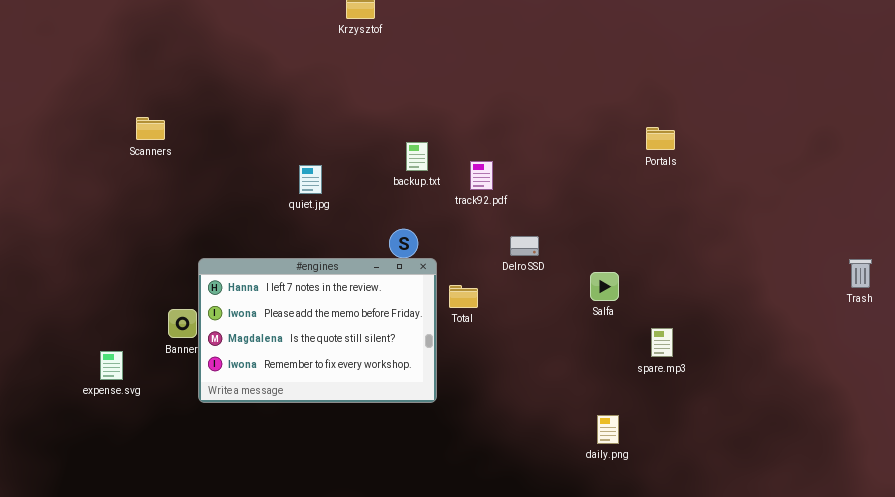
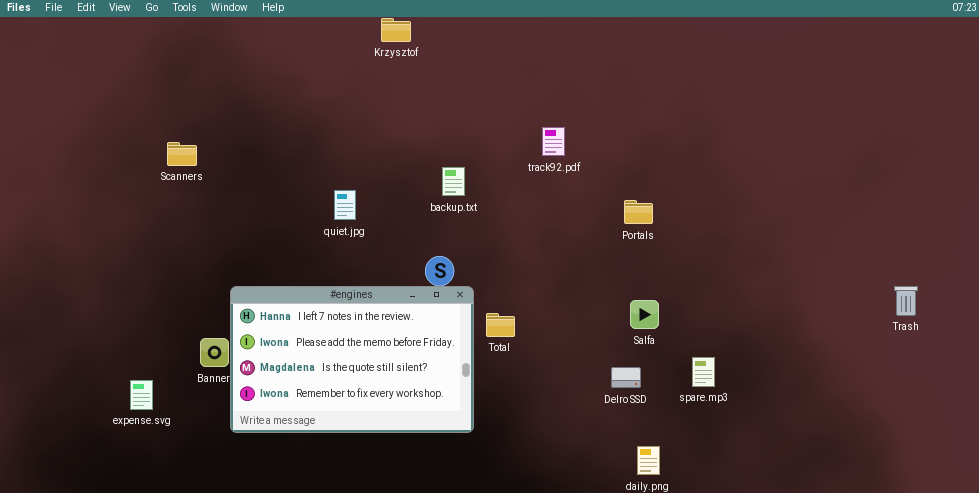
Portals: [646,127,675,150] -> [624,200,653,224], moved
track92.pdf: [470,161,493,190] -> [542,127,565,156], moved
Delro SSD: [510,236,539,256] -> [611,367,641,388], moved

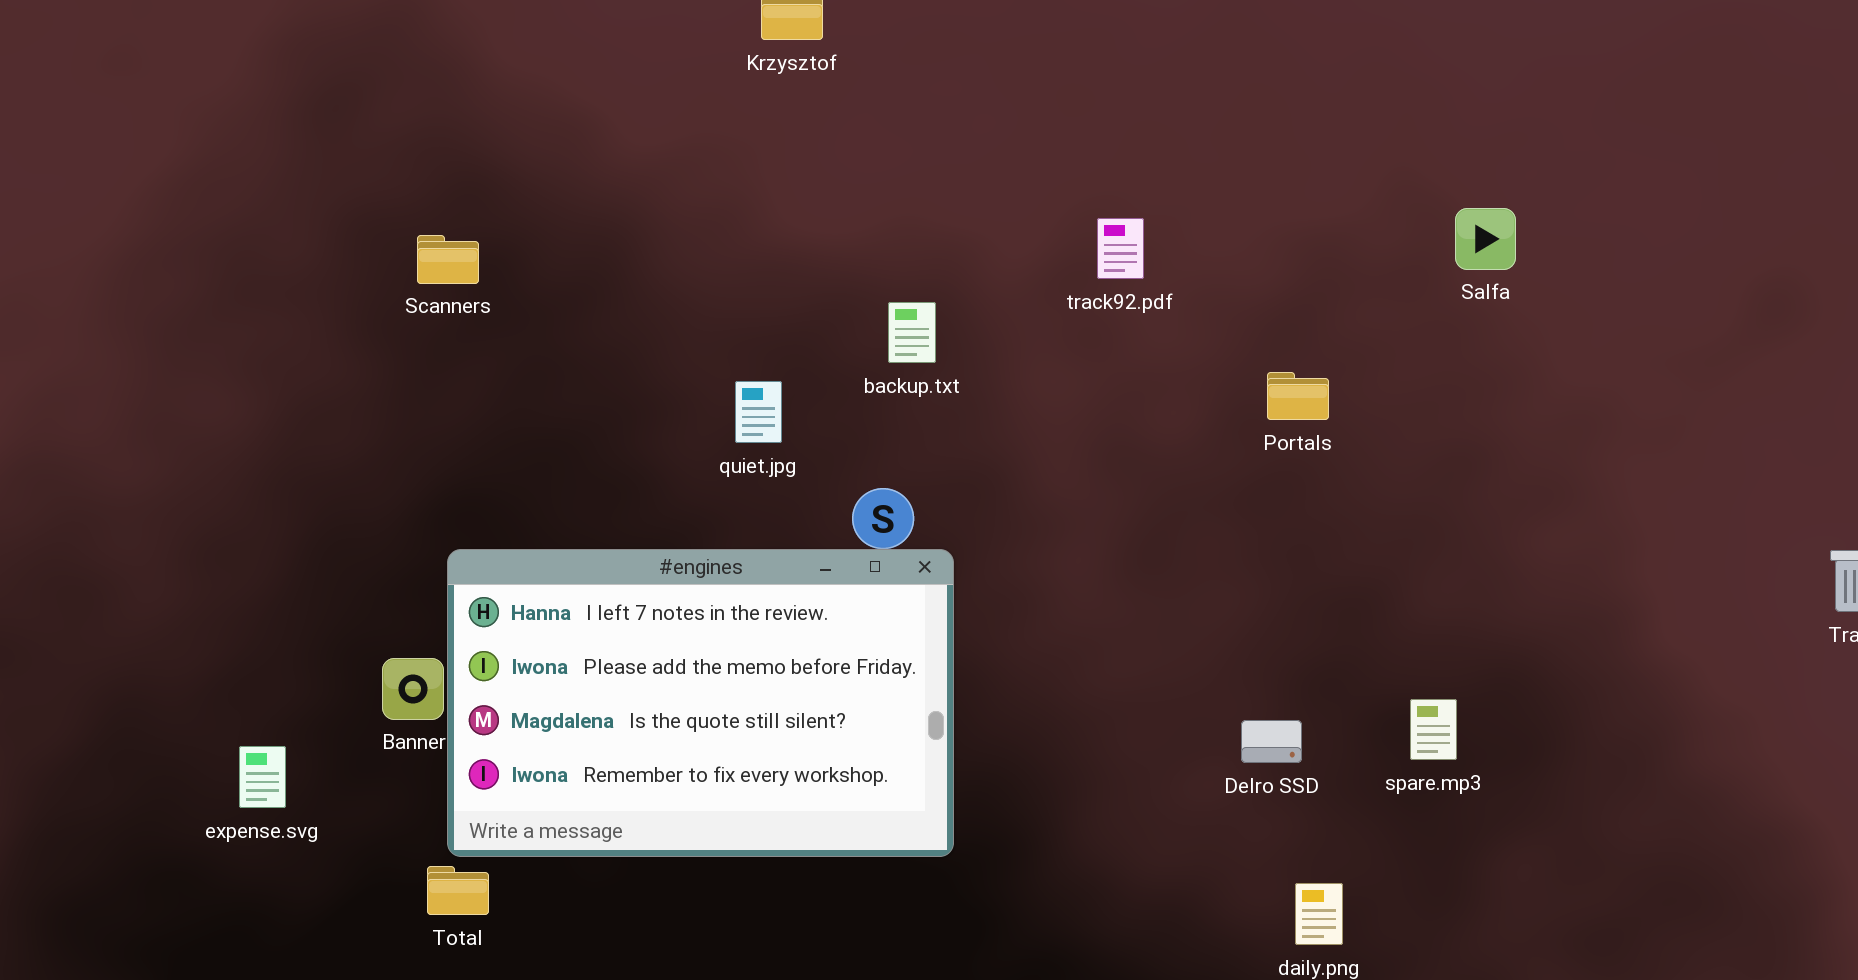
Scanners: [167,142,197,166] -> [417,235,479,284], moved
quiet.jpg: [334,190,356,220] -> [735,381,782,443], moved
Salfa: [630,300,659,329] -> [1455,208,1516,270], moved
Total: [486,313,515,337] -> [427,866,489,915], moved

